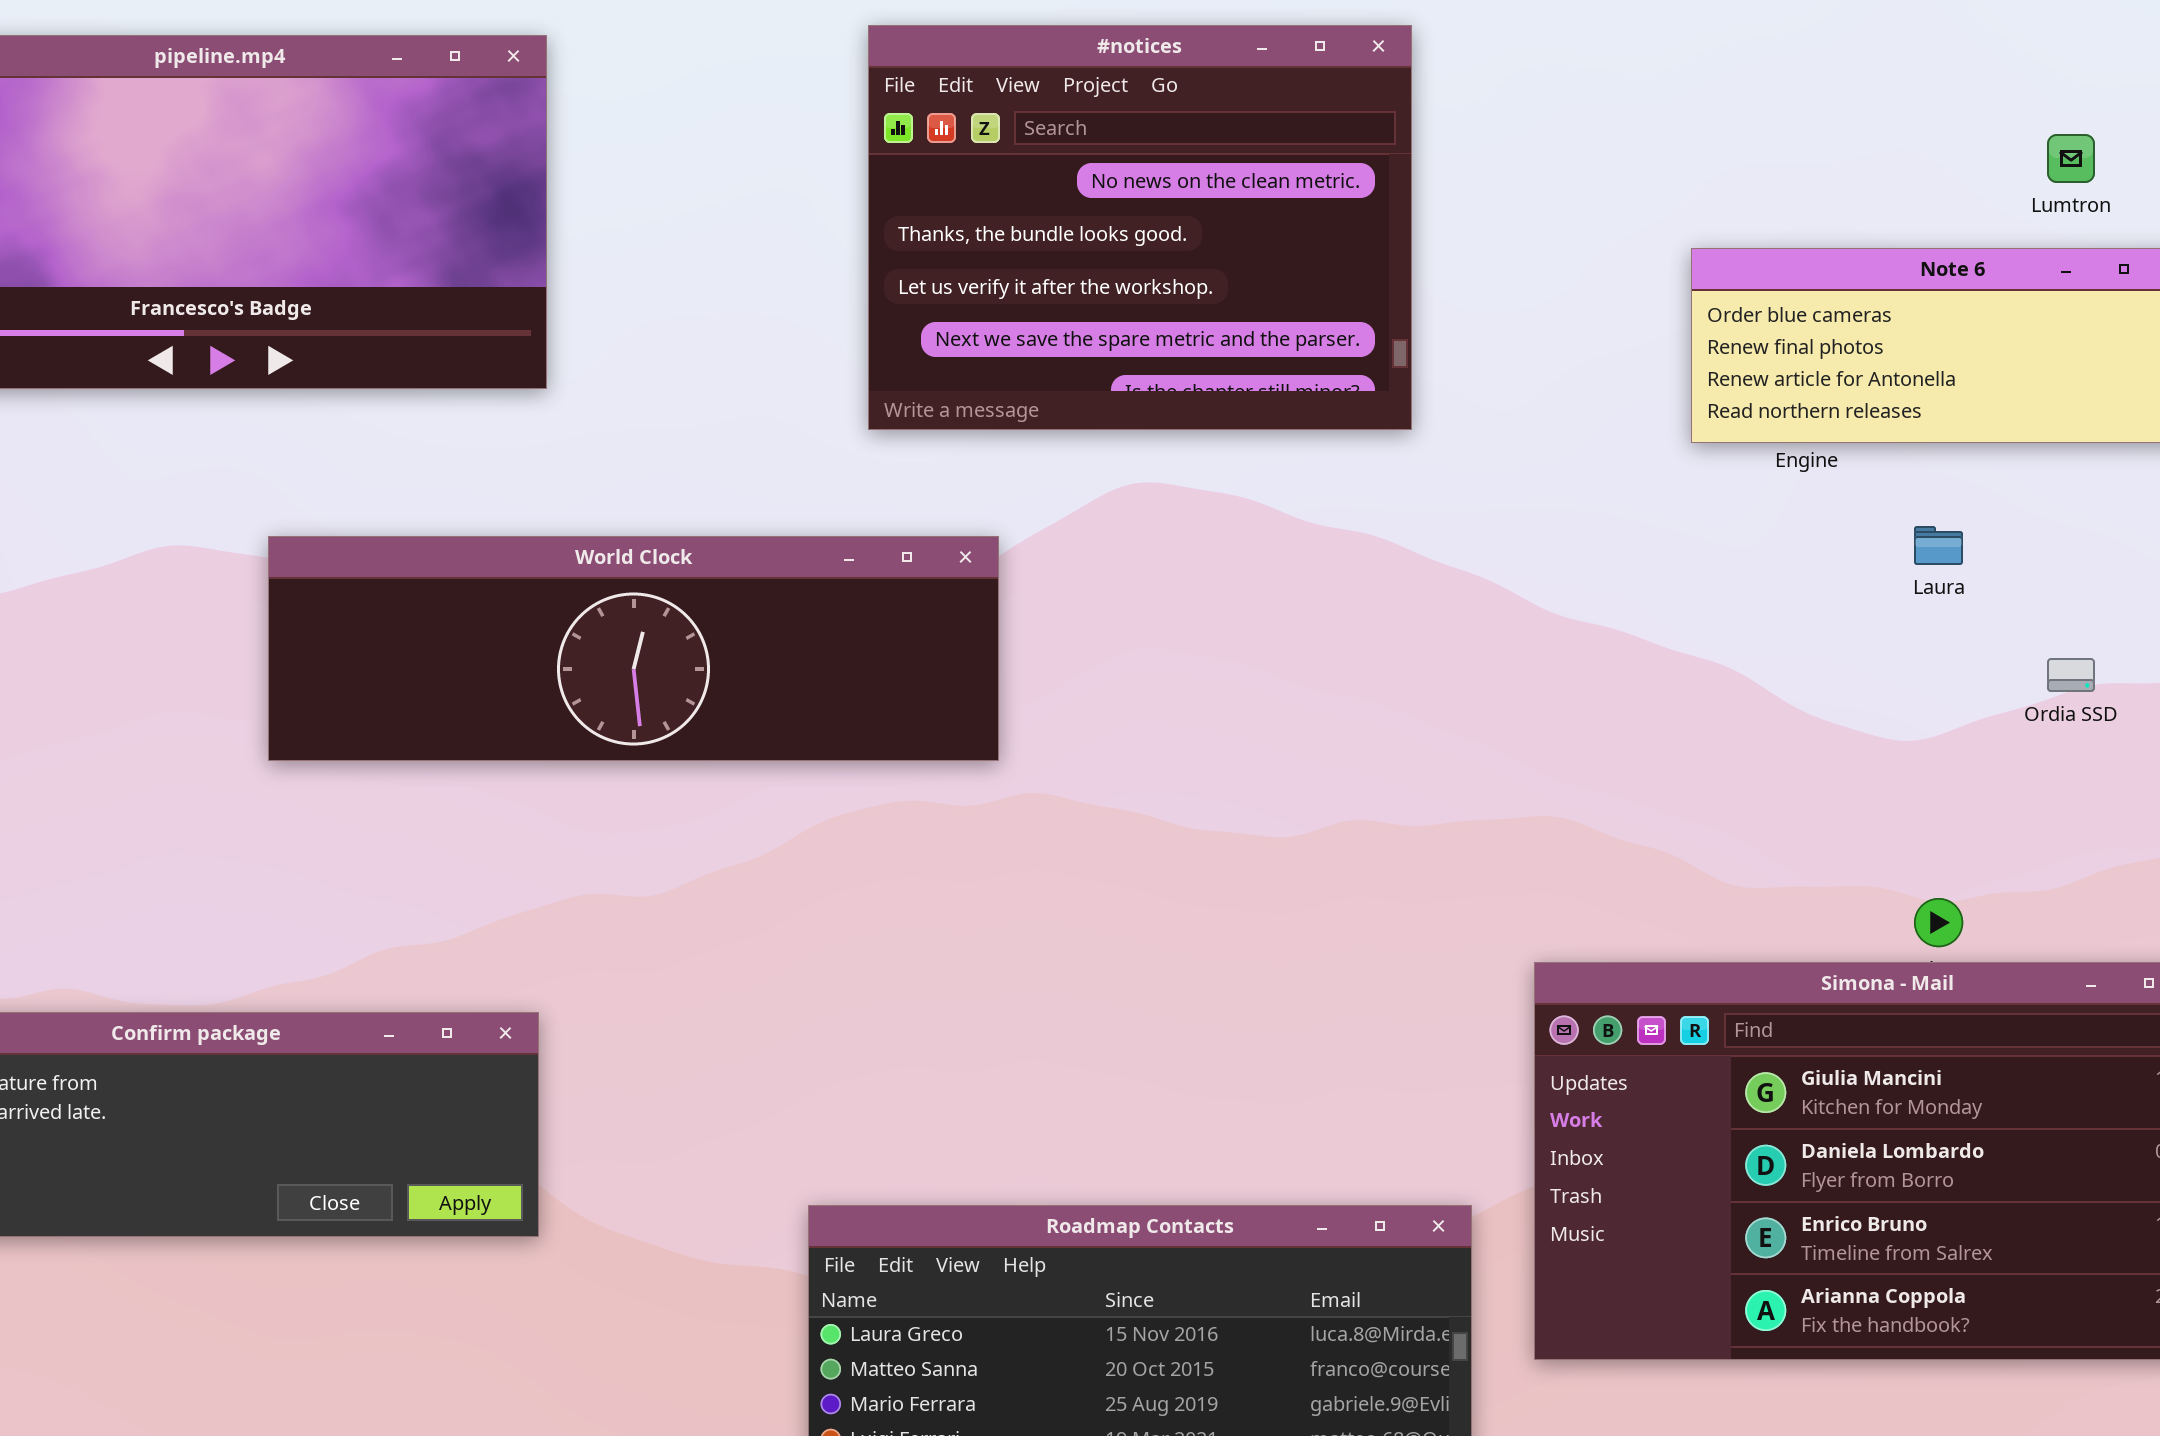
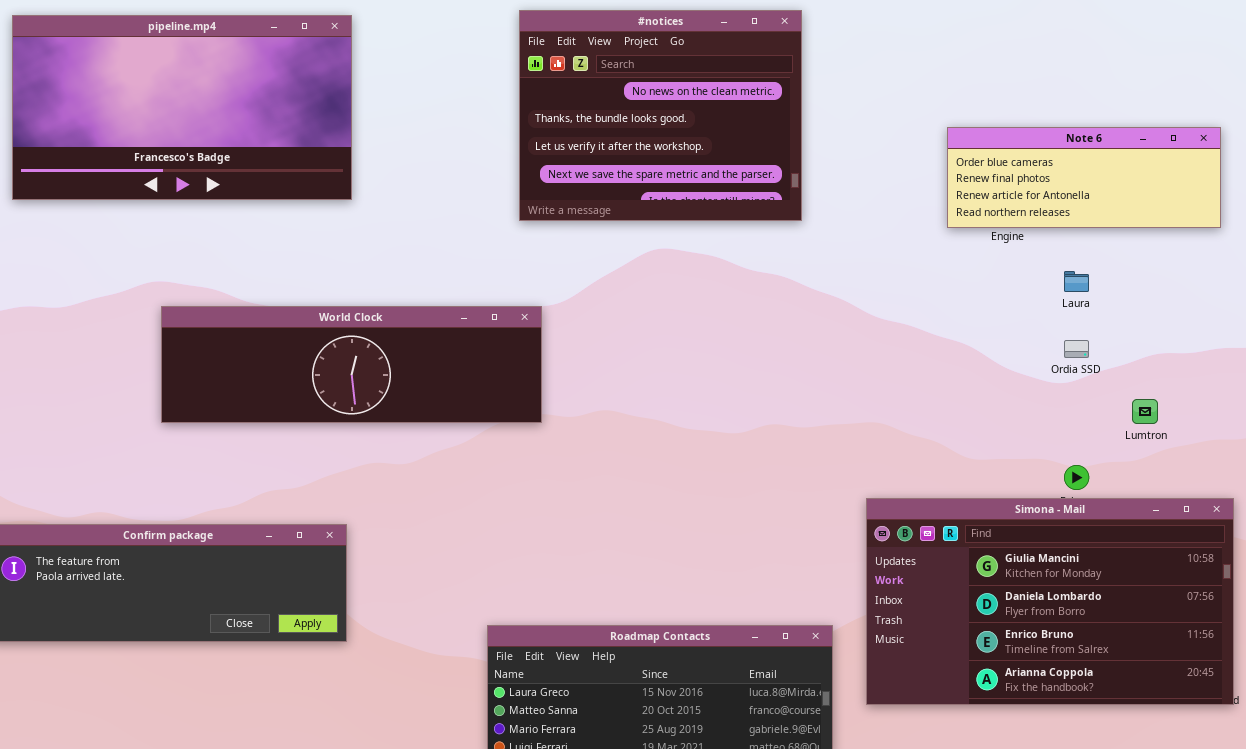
Lumtron: [2047,134,2095,183] -> [1132,399,1158,424], moved
World Clock: [268,536,999,761] -> [161,306,542,423], moved
Ordia SSD: [2047,658,2095,692] -> [1064,340,1089,358], moved

